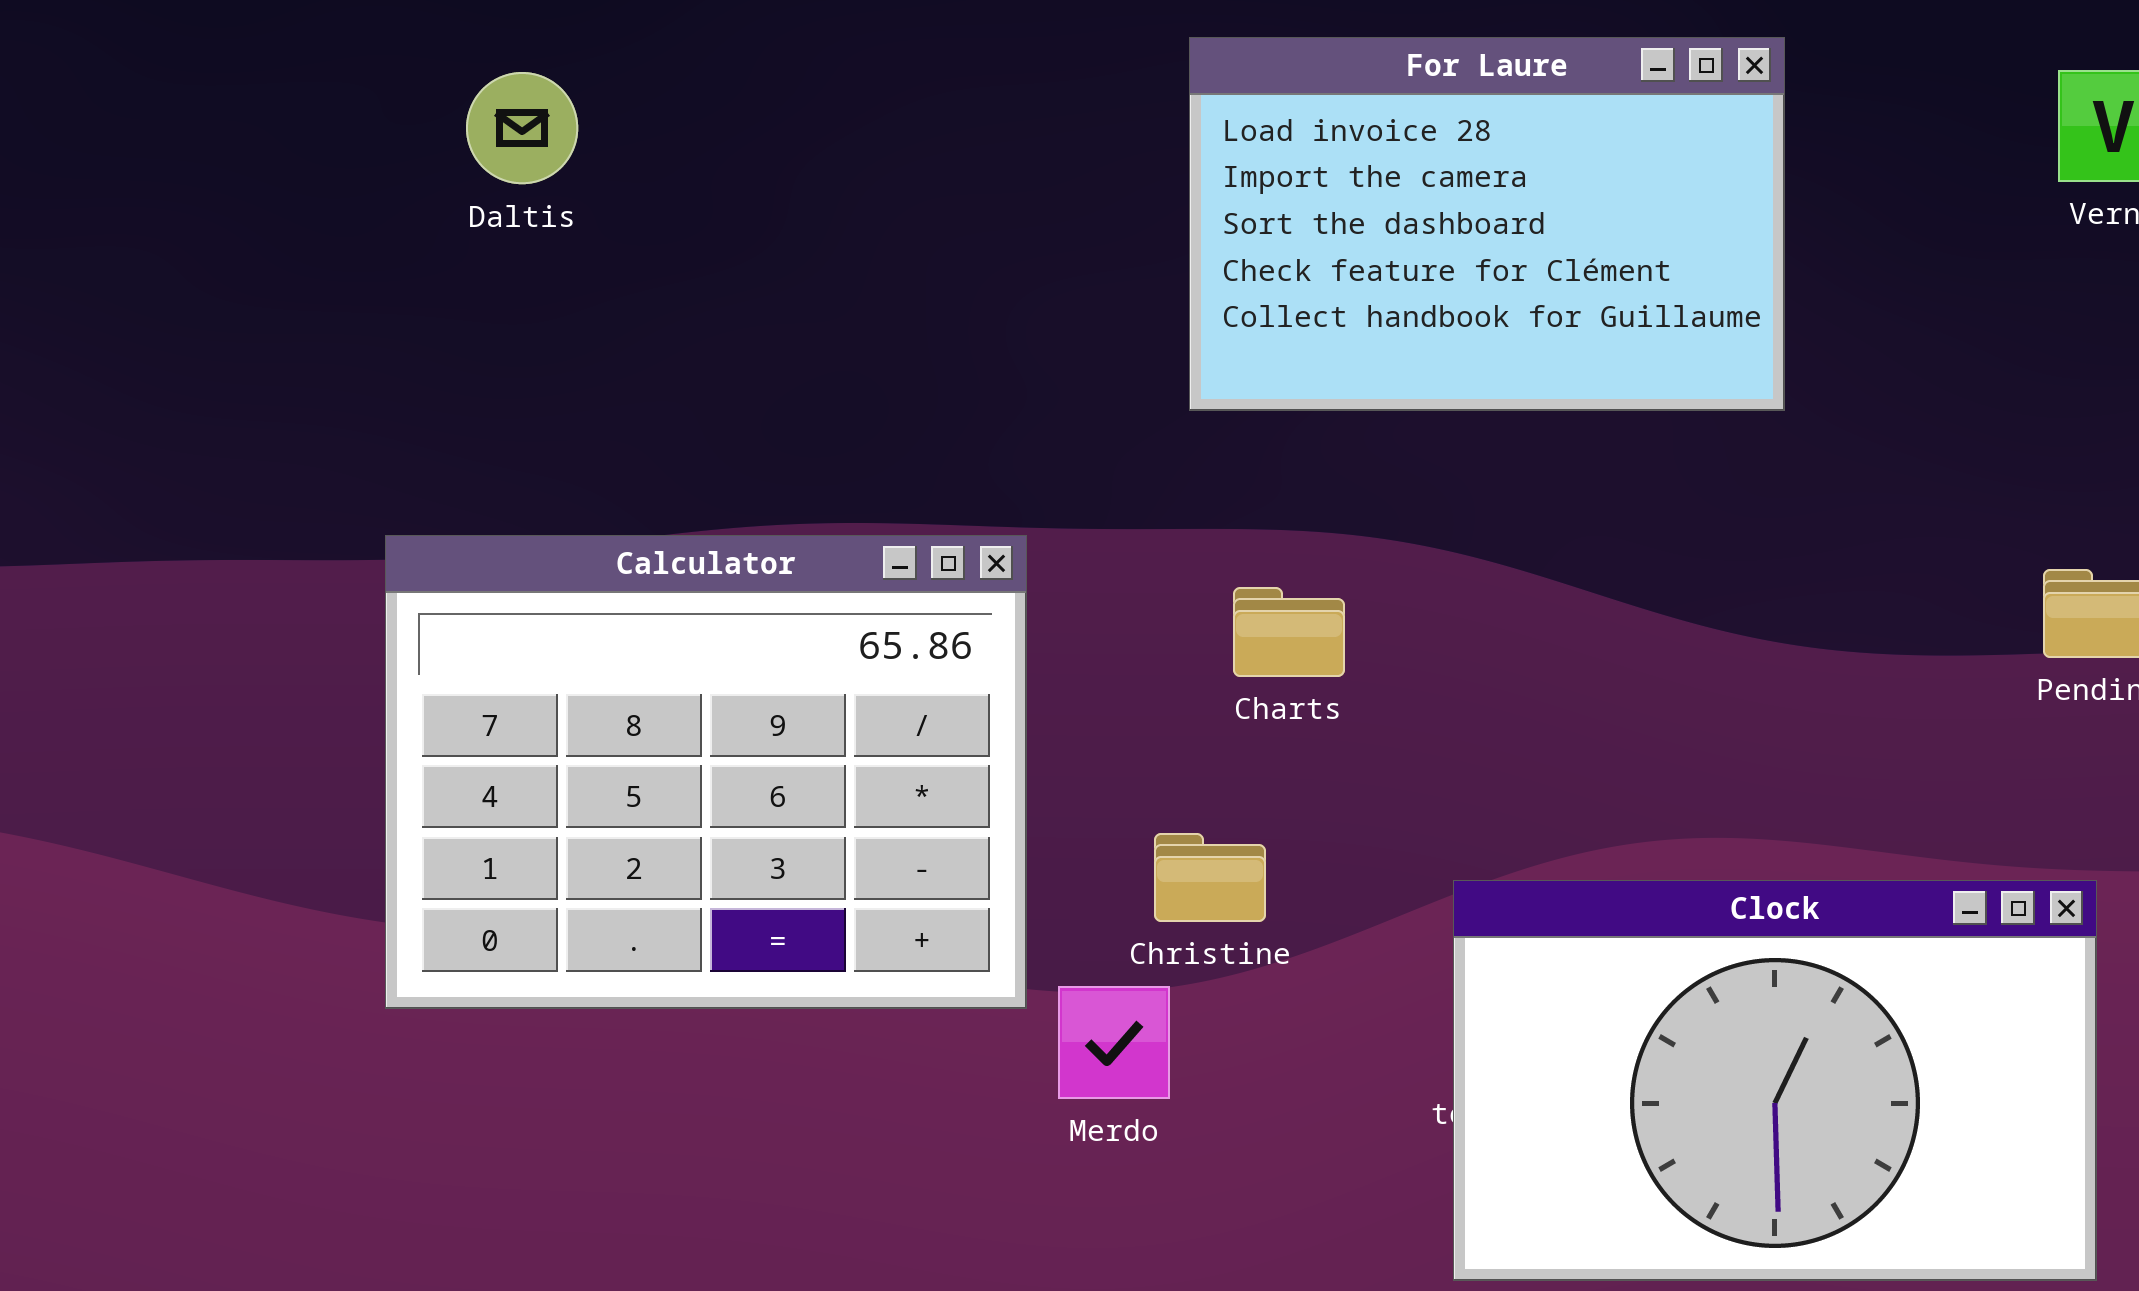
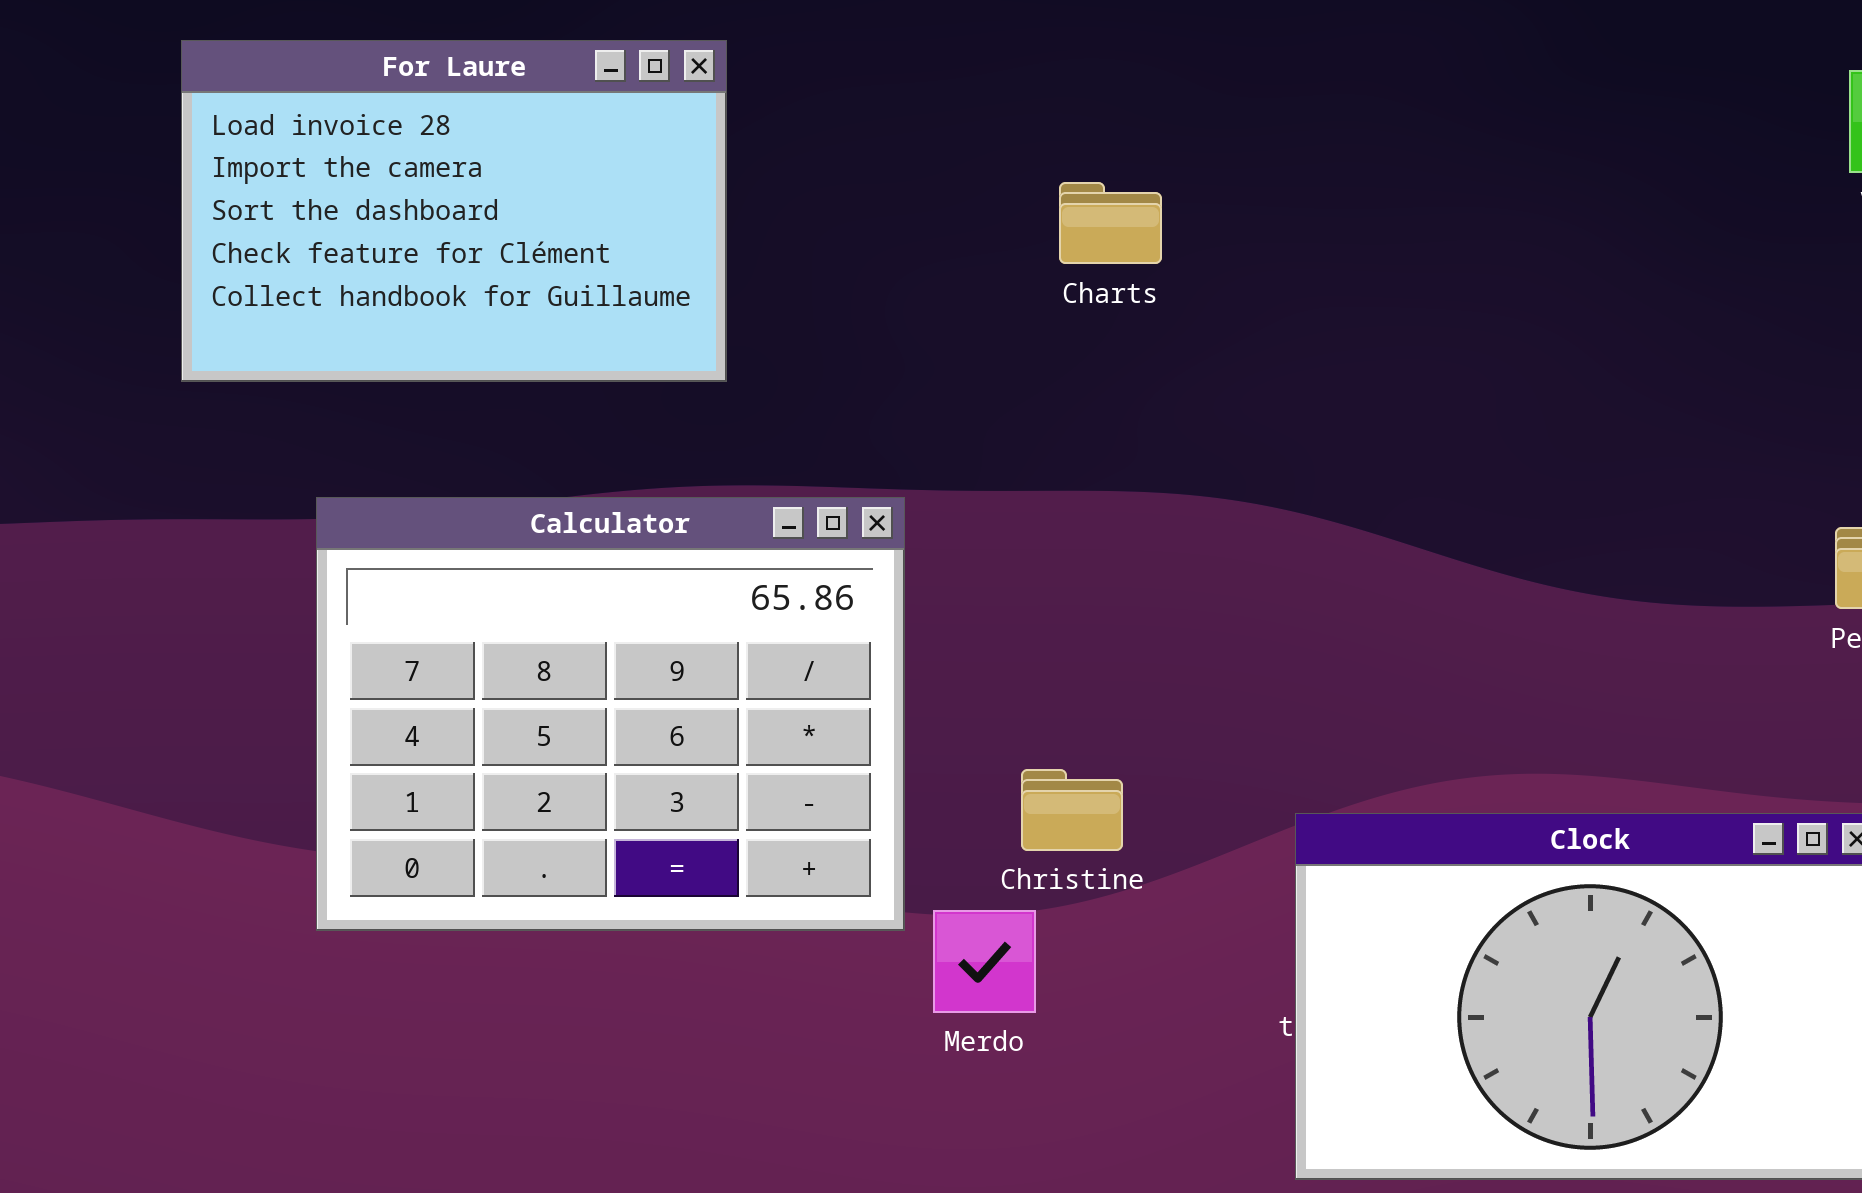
For Laure: [1189,37,1785,411] -> [181,40,727,382], moved
Charts: [1233,587,1345,677] -> [1059,182,1162,264], moved

